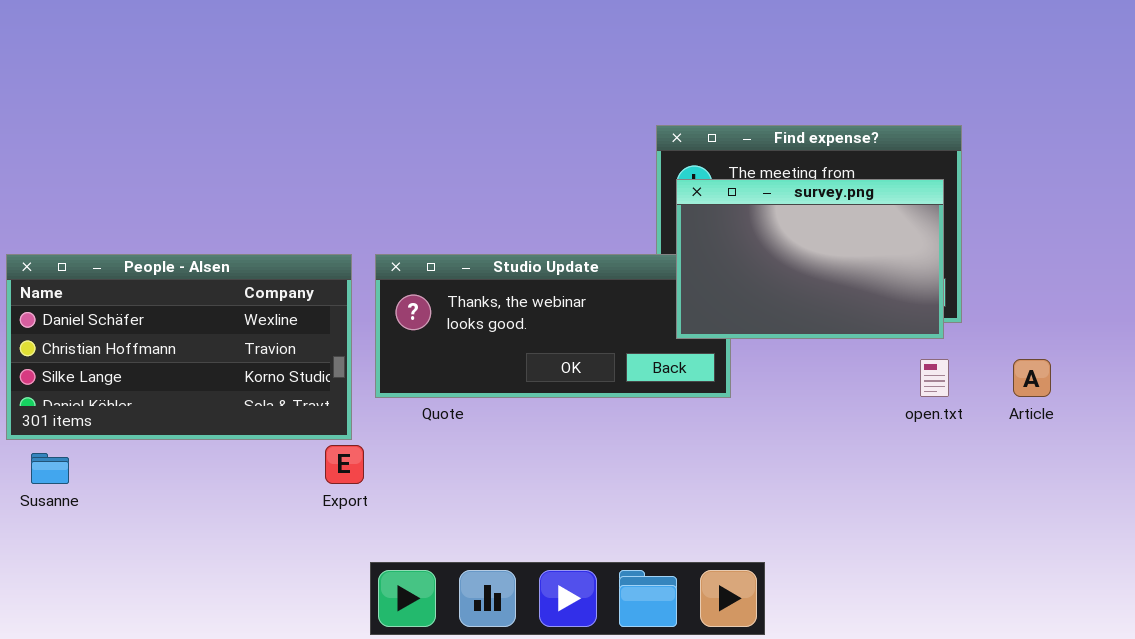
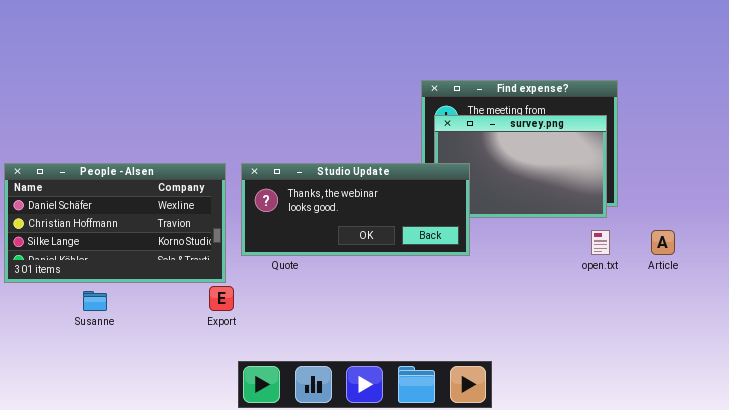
Studio Update: [375,254,731,398] -> [241,163,470,256], raised
Susanne: [31,453,69,484] -> [83,291,107,311], moved

